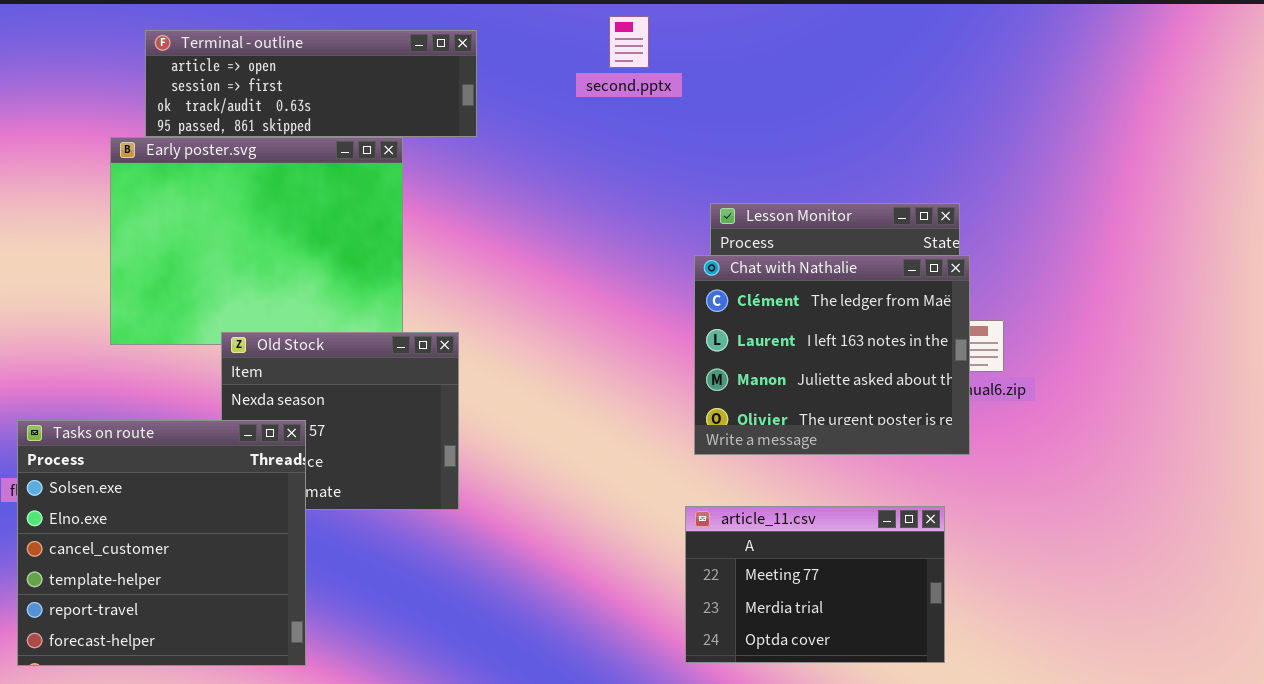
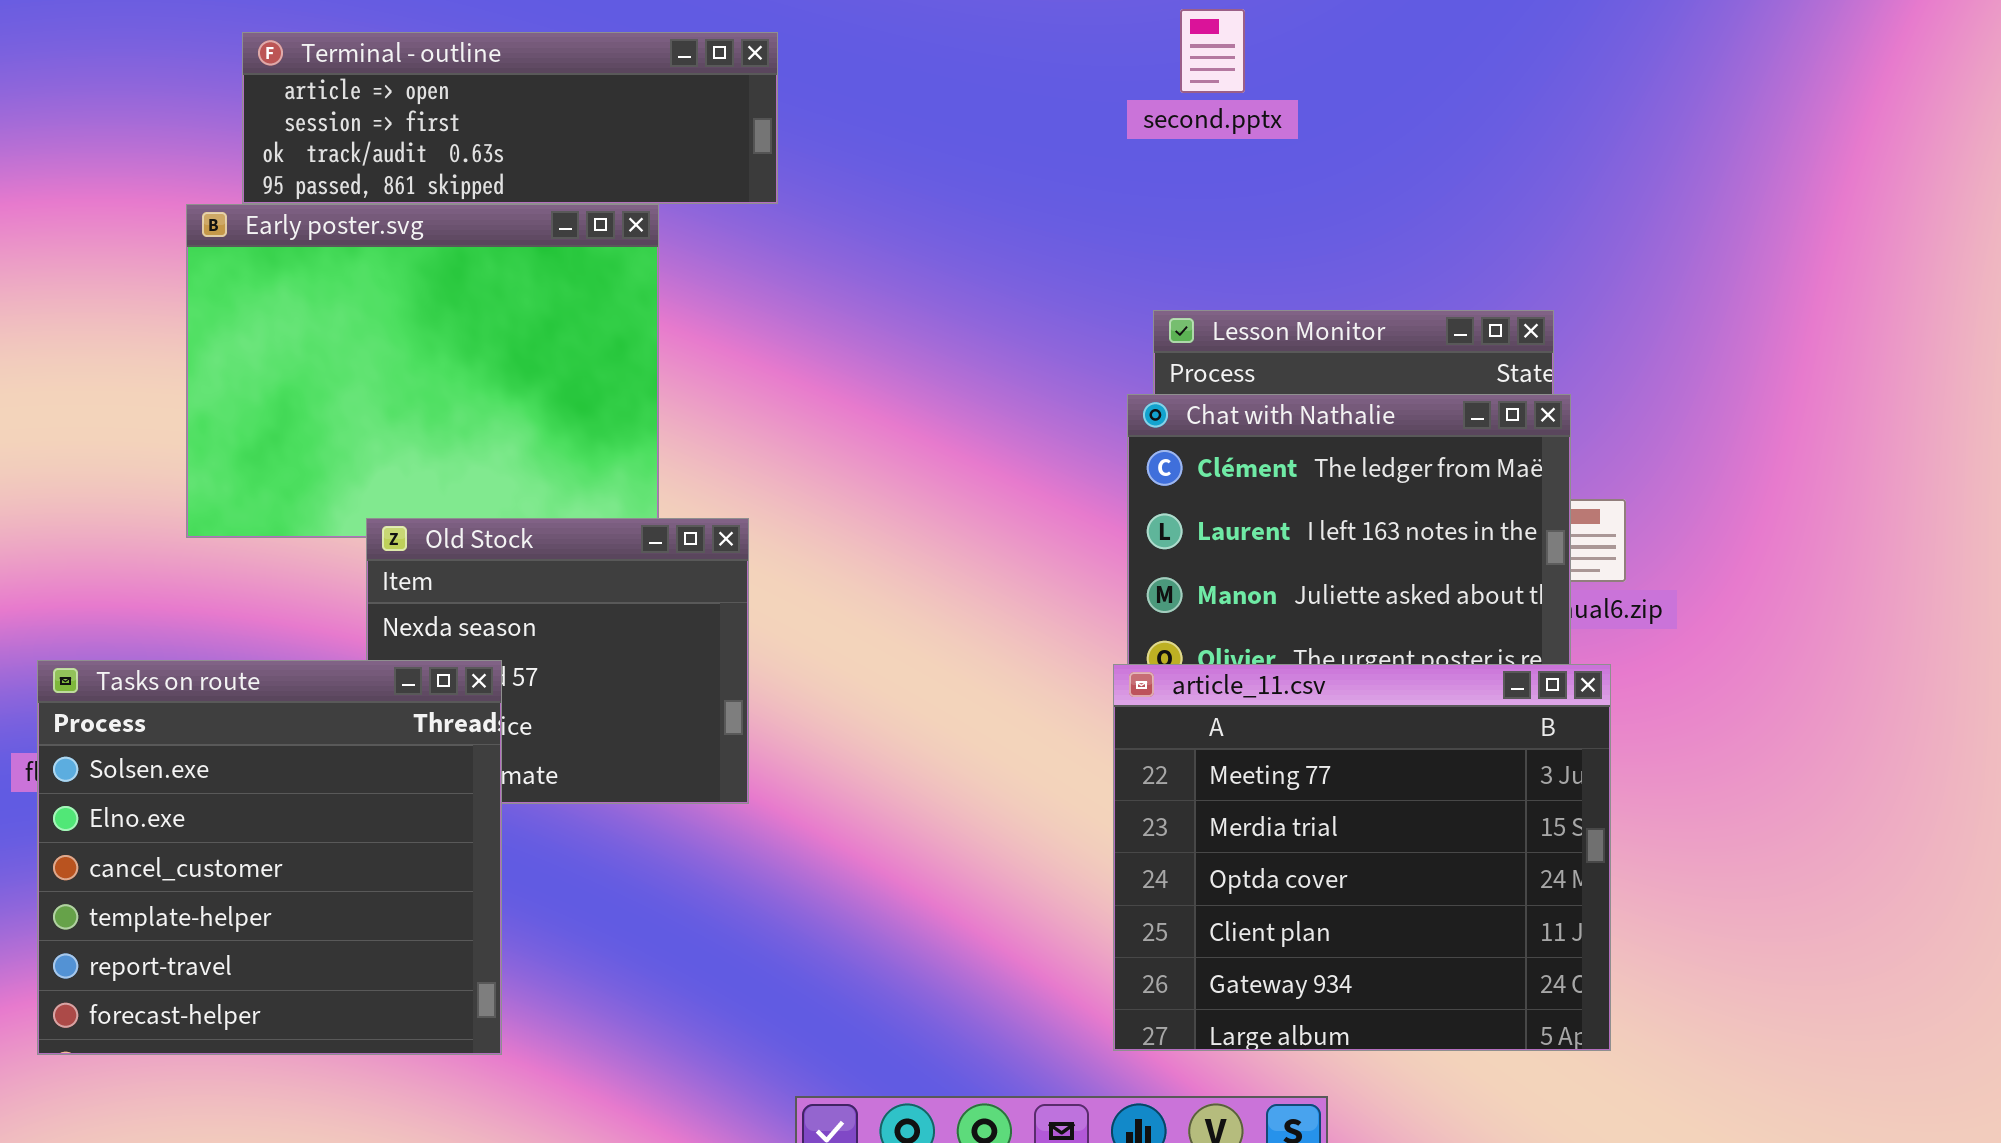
second.pptx: [609,16,649,68] -> [1180,9,1245,93], moved
article_11.csv: [685,506,945,663] -> [1113,664,1611,1051], resized

